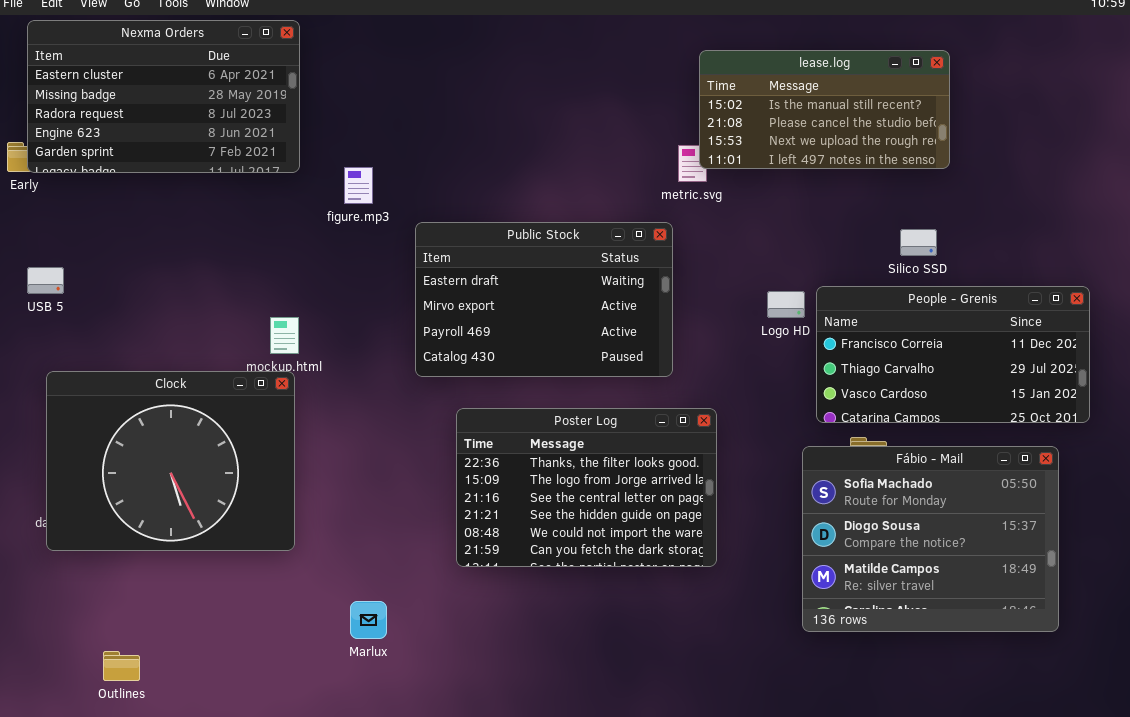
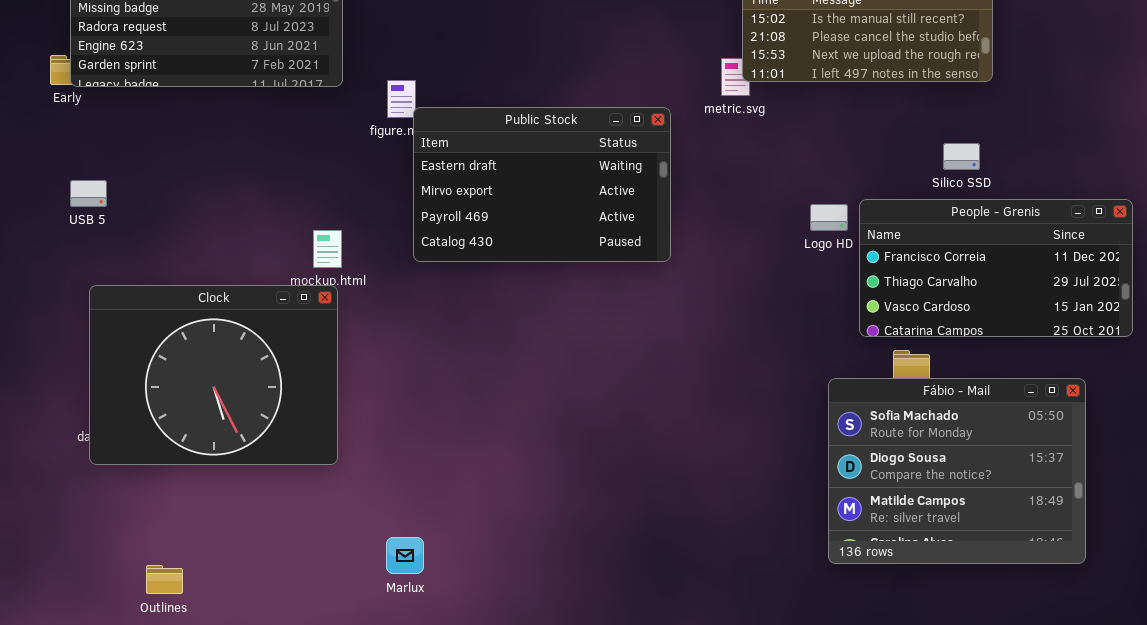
Public Stock: [415,222,673,377] -> [413,107,671,262], moved
Poster Log: [456,408,717,567] -> none, closed
Fábio - Mail: [802,446,1059,632] -> [828,378,1086,564], moved
Marlux: [350,601,387,639] -> [386,537,424,574], moved

